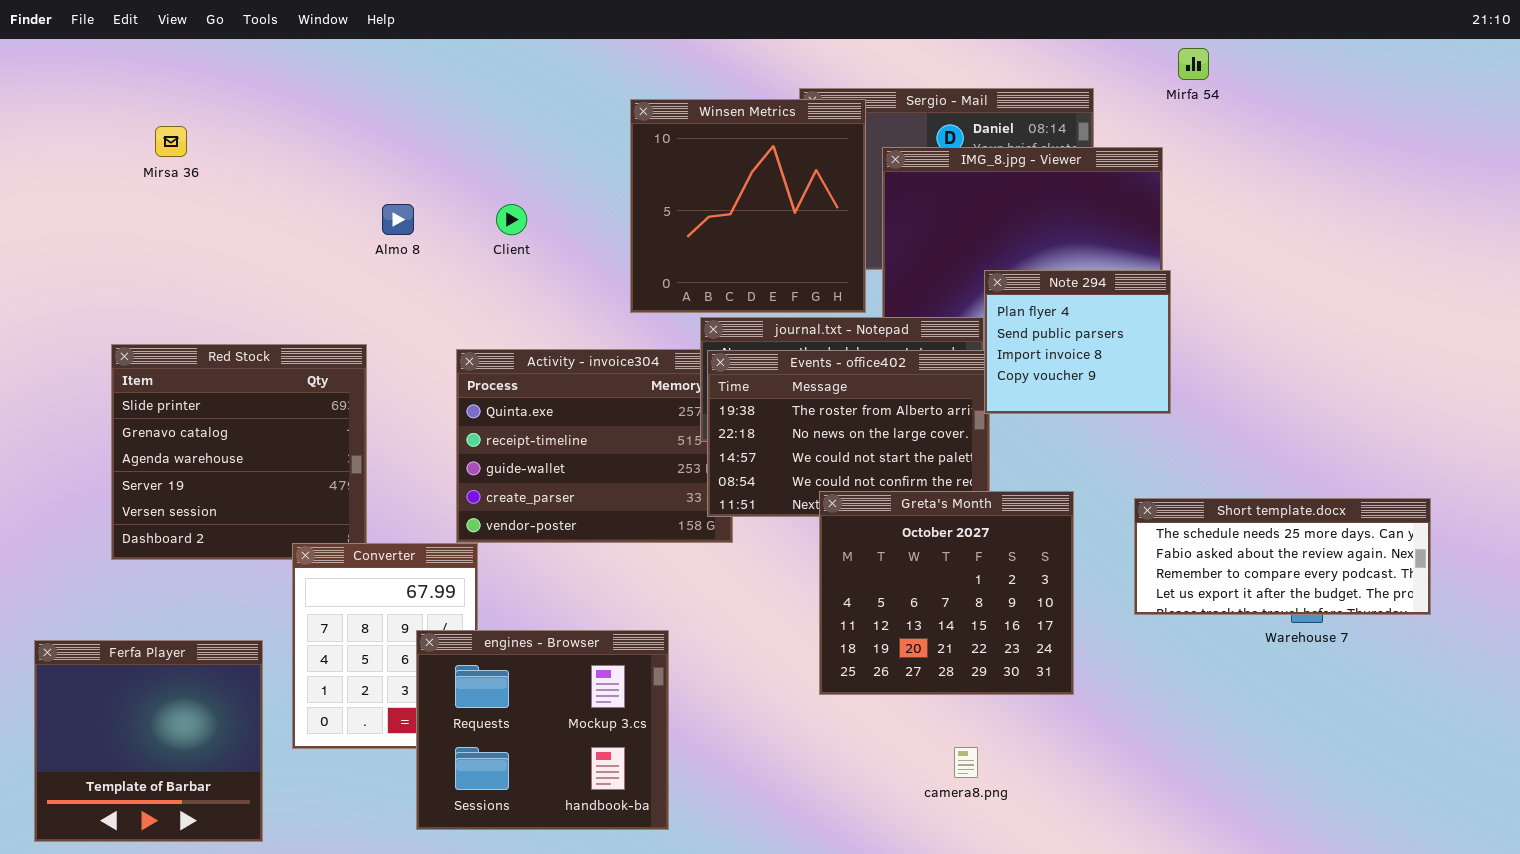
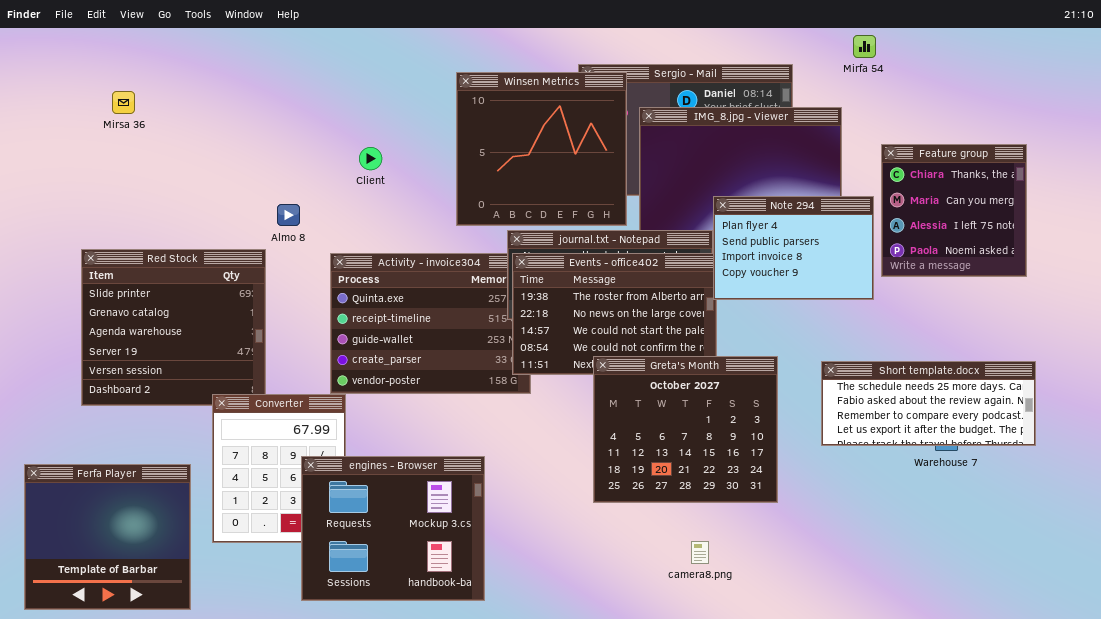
Feature group: none -> [881,144,1027,277], opened
Almo 8: [382,204,414,235] -> [277,204,300,226], moved
Note 294: [984,270,1171,414] -> [713,196,874,300], resized

